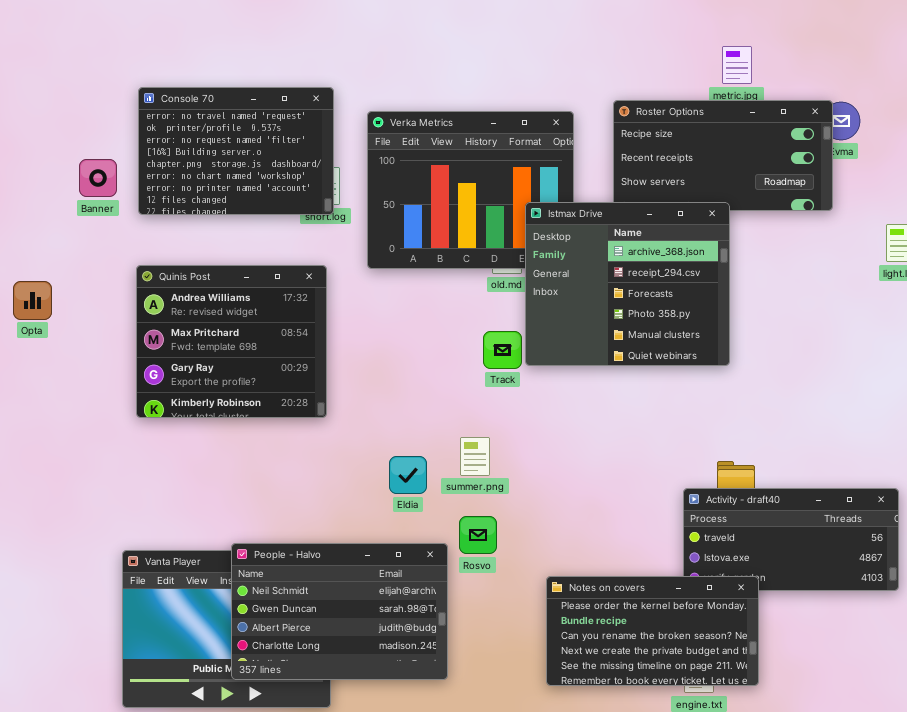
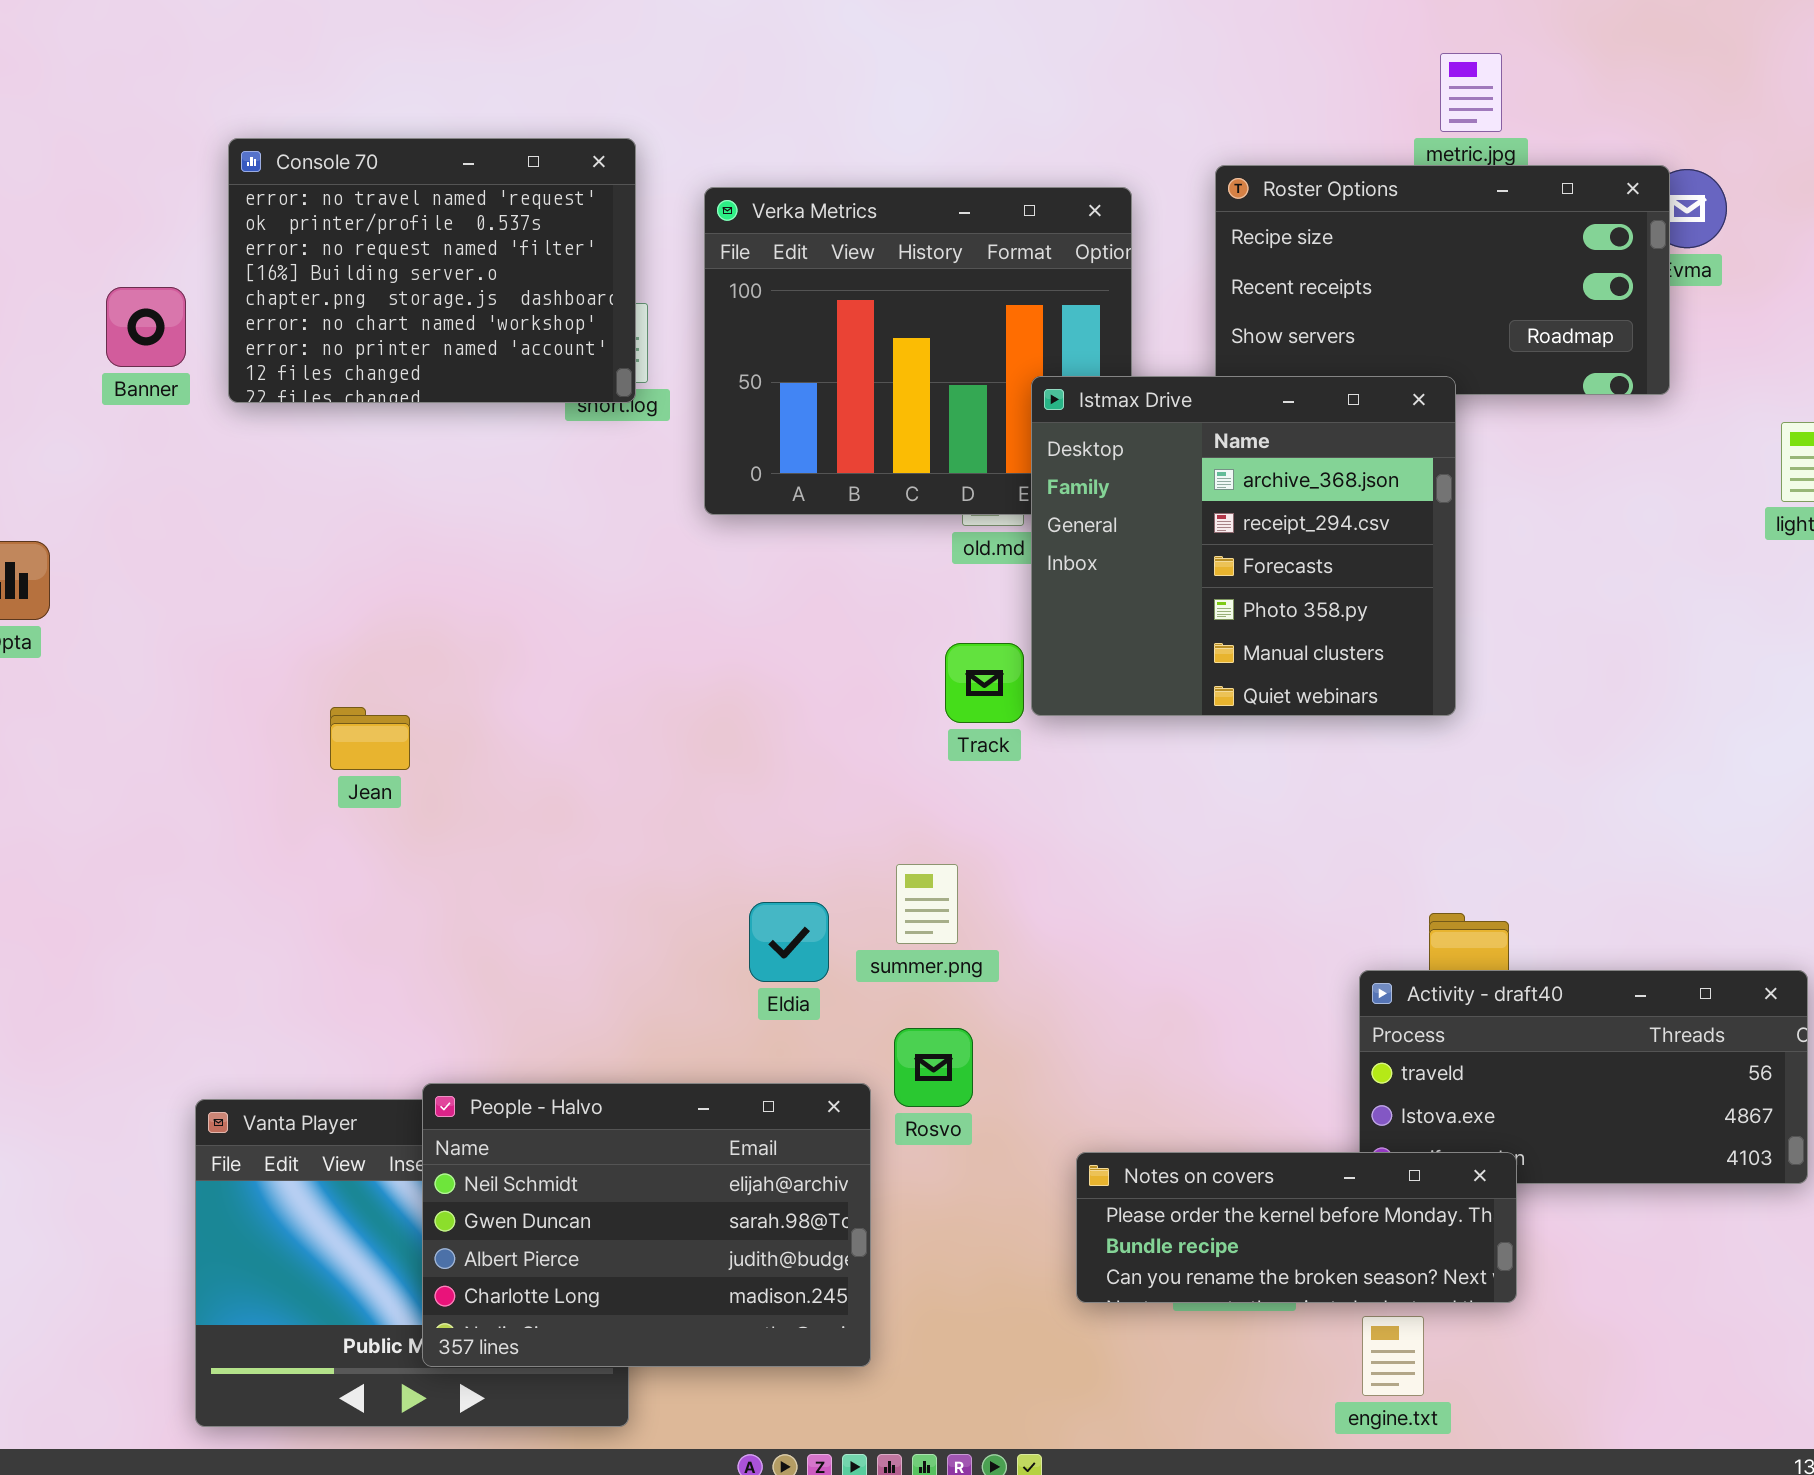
Quinis Post: [136,265,327,418] -> none, closed
Notes on covers: [546,576,759,686] -> [1076,1152,1517,1303], resized

